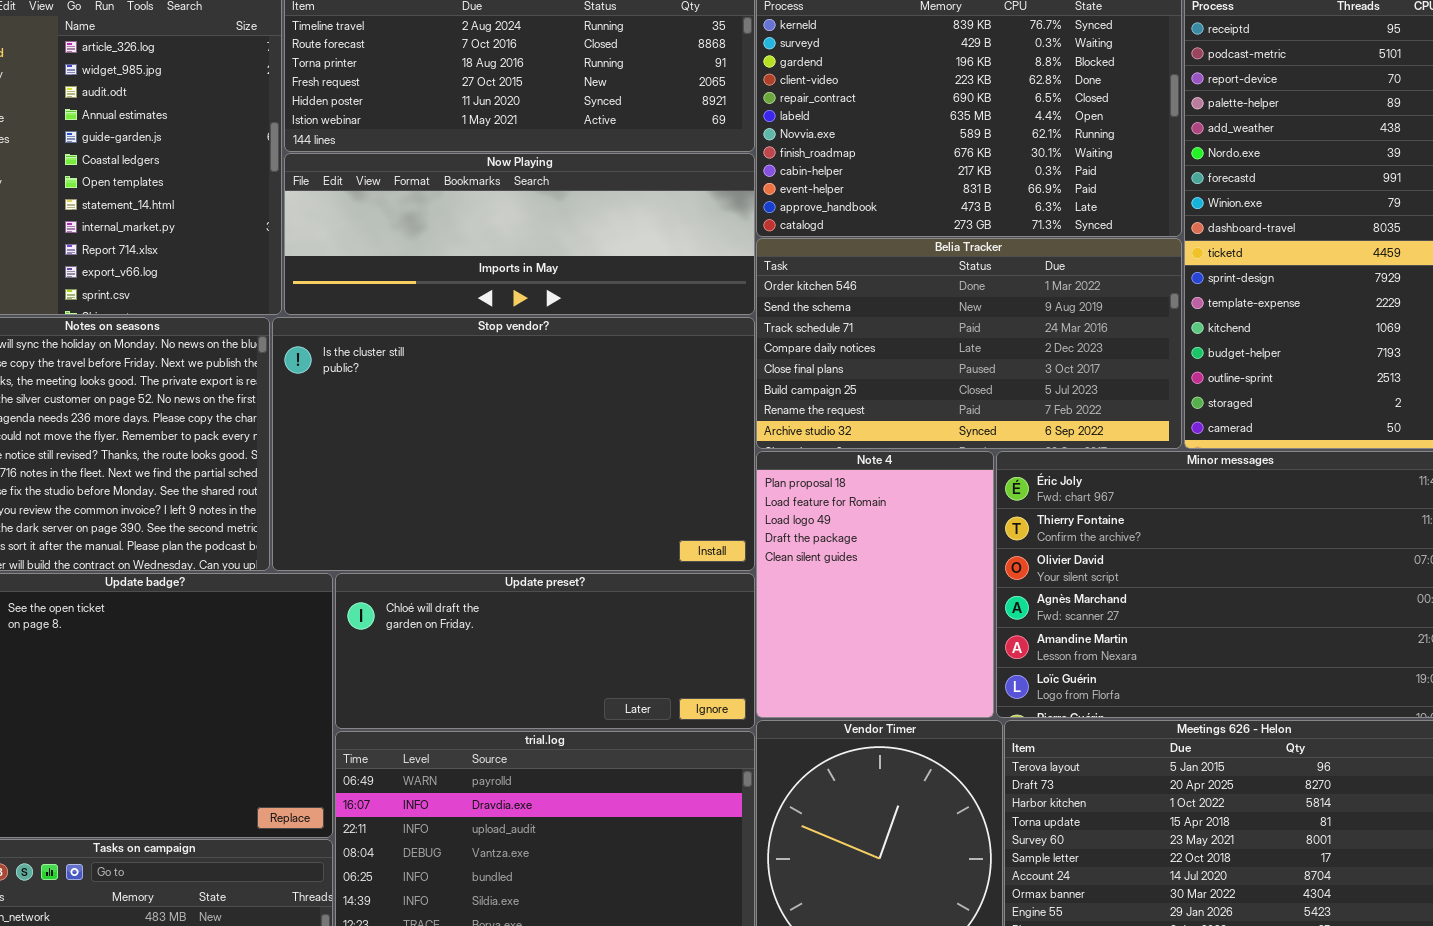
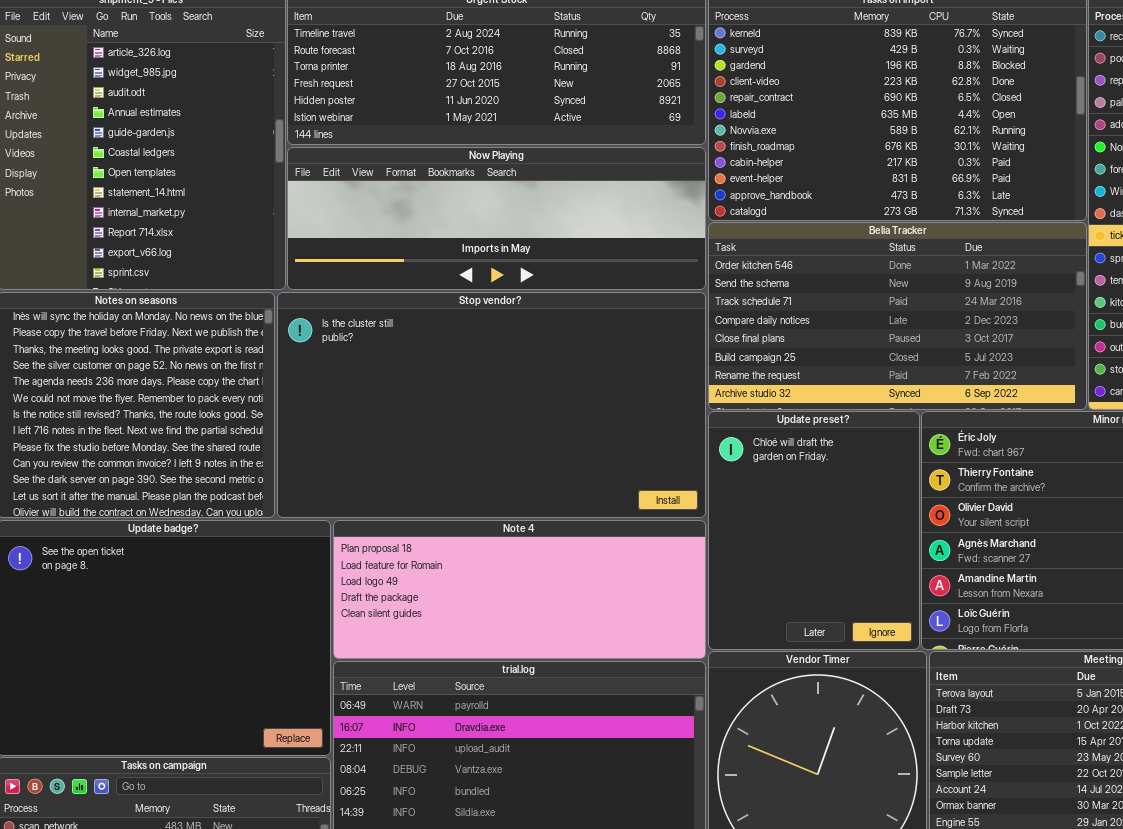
Note 4: [756,451,994,718] -> [333,520,706,659], moved, resized
Update preset?: [335,573,755,729] -> [708,411,920,650], moved, resized

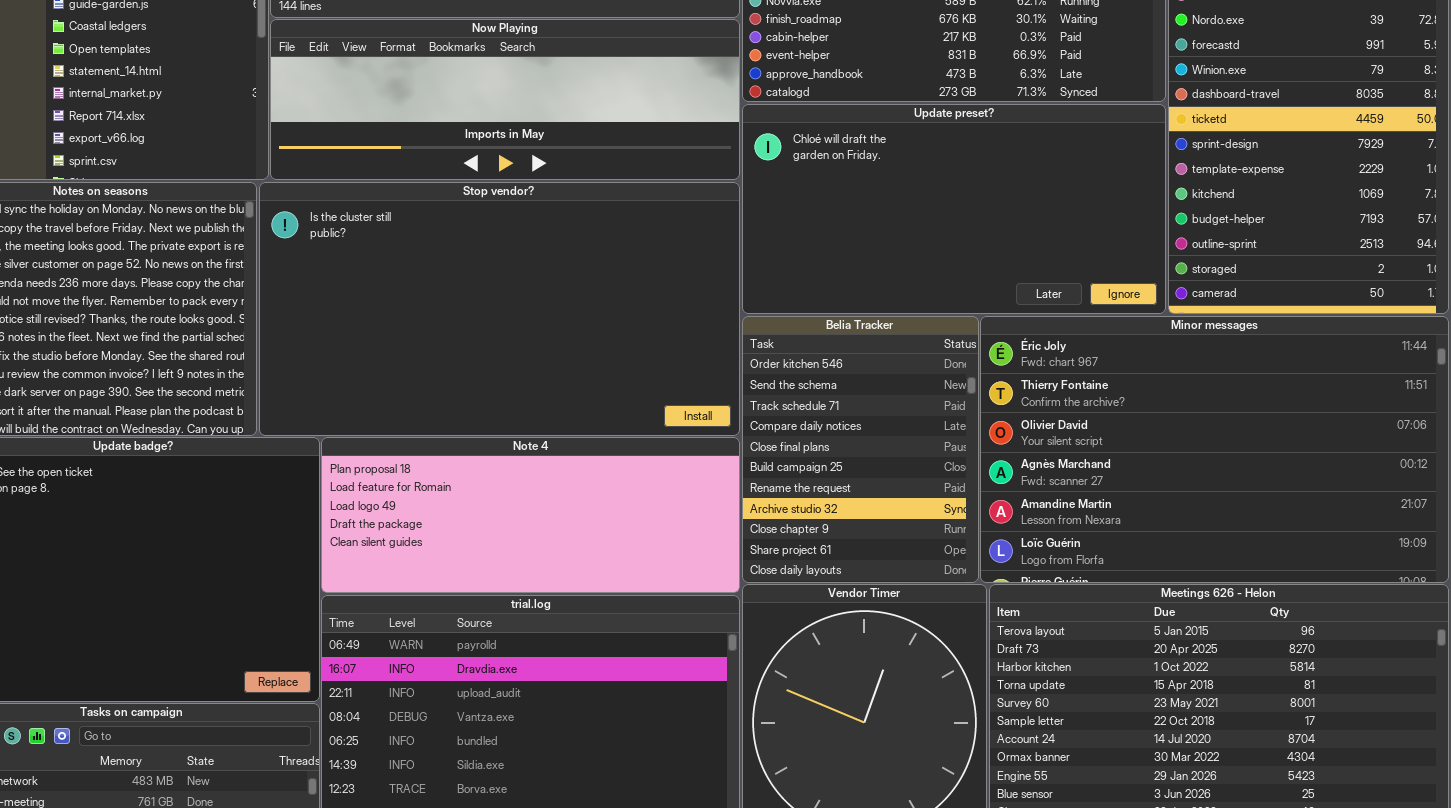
Belia Tracker: [708,222,1087,410] -> [742,316,979,583], moved, resized
Update preset?: [708,411,920,650] -> [742,104,1166,314], moved, resized

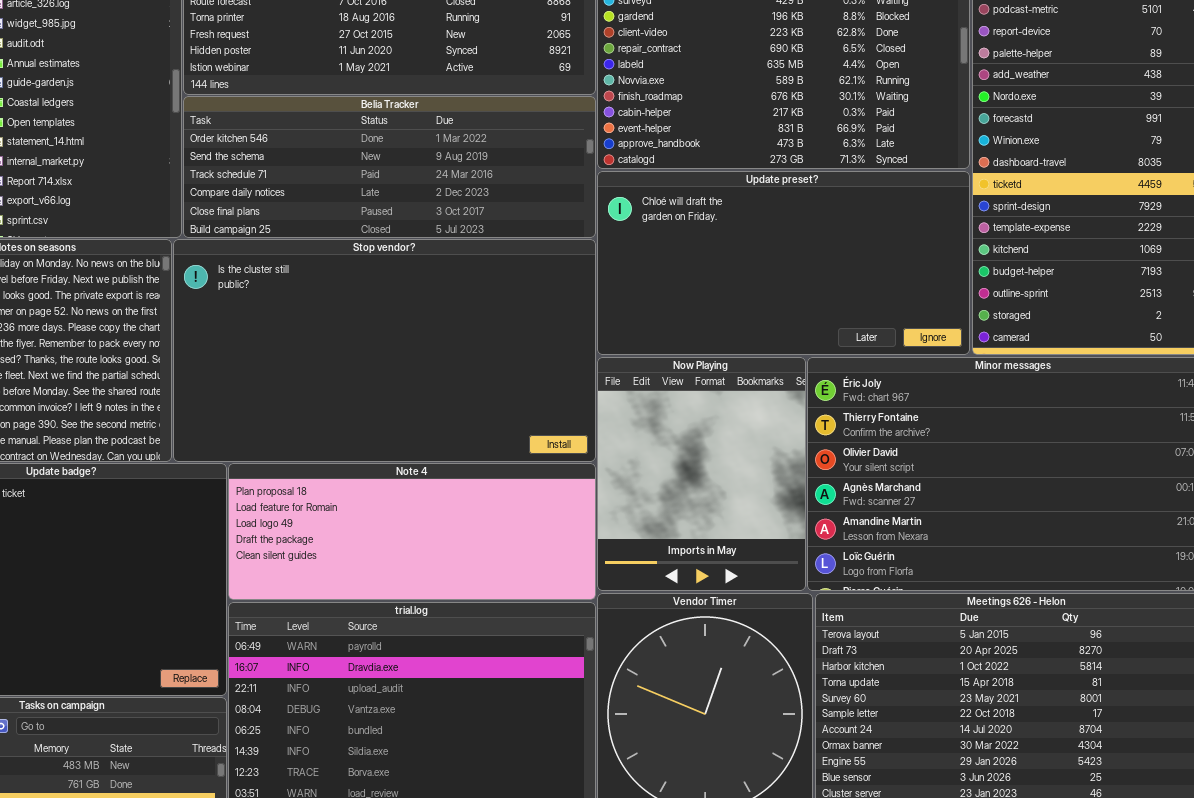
Now Playing: [270,19,740,180] -> [597,357,806,591], moved, resized
Belia Tracker: [742,316,979,583] -> [183,96,596,238], moved, resized

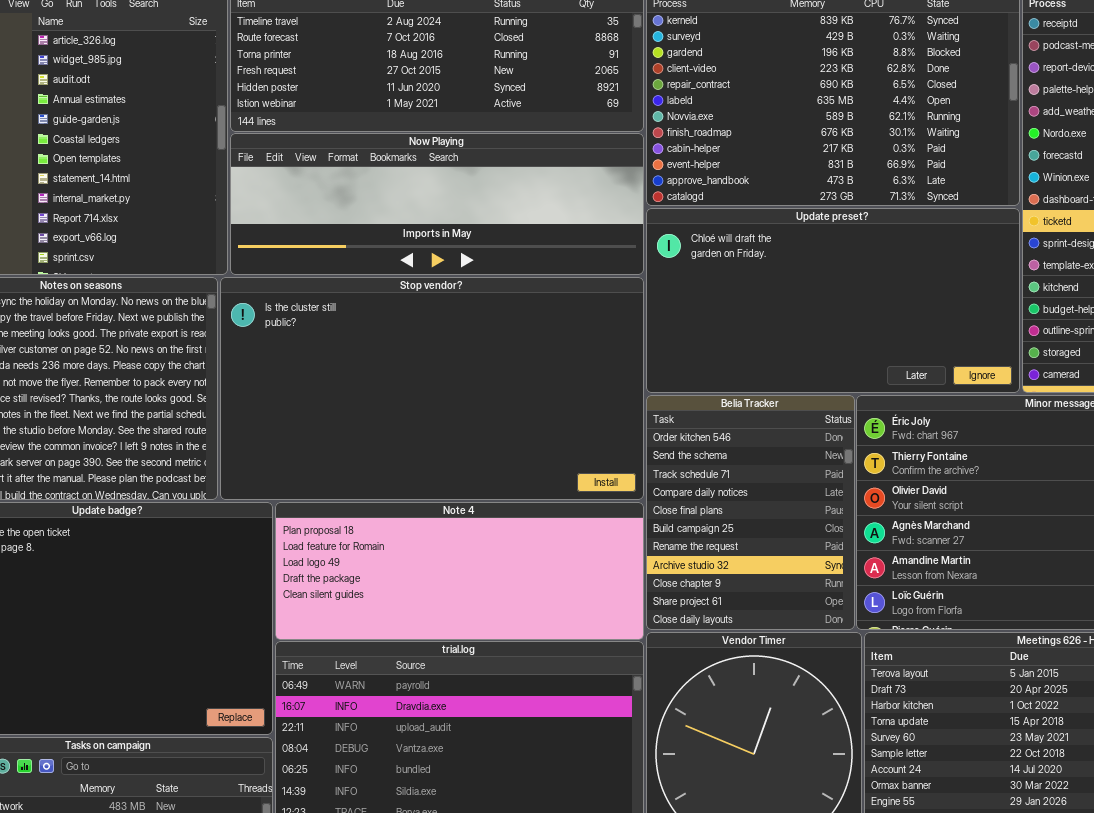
Belia Tracker: [183,96,596,238] -> [646,395,855,630], moved, resized
Now Playing: [597,357,806,591] -> [230,133,644,275], moved, resized

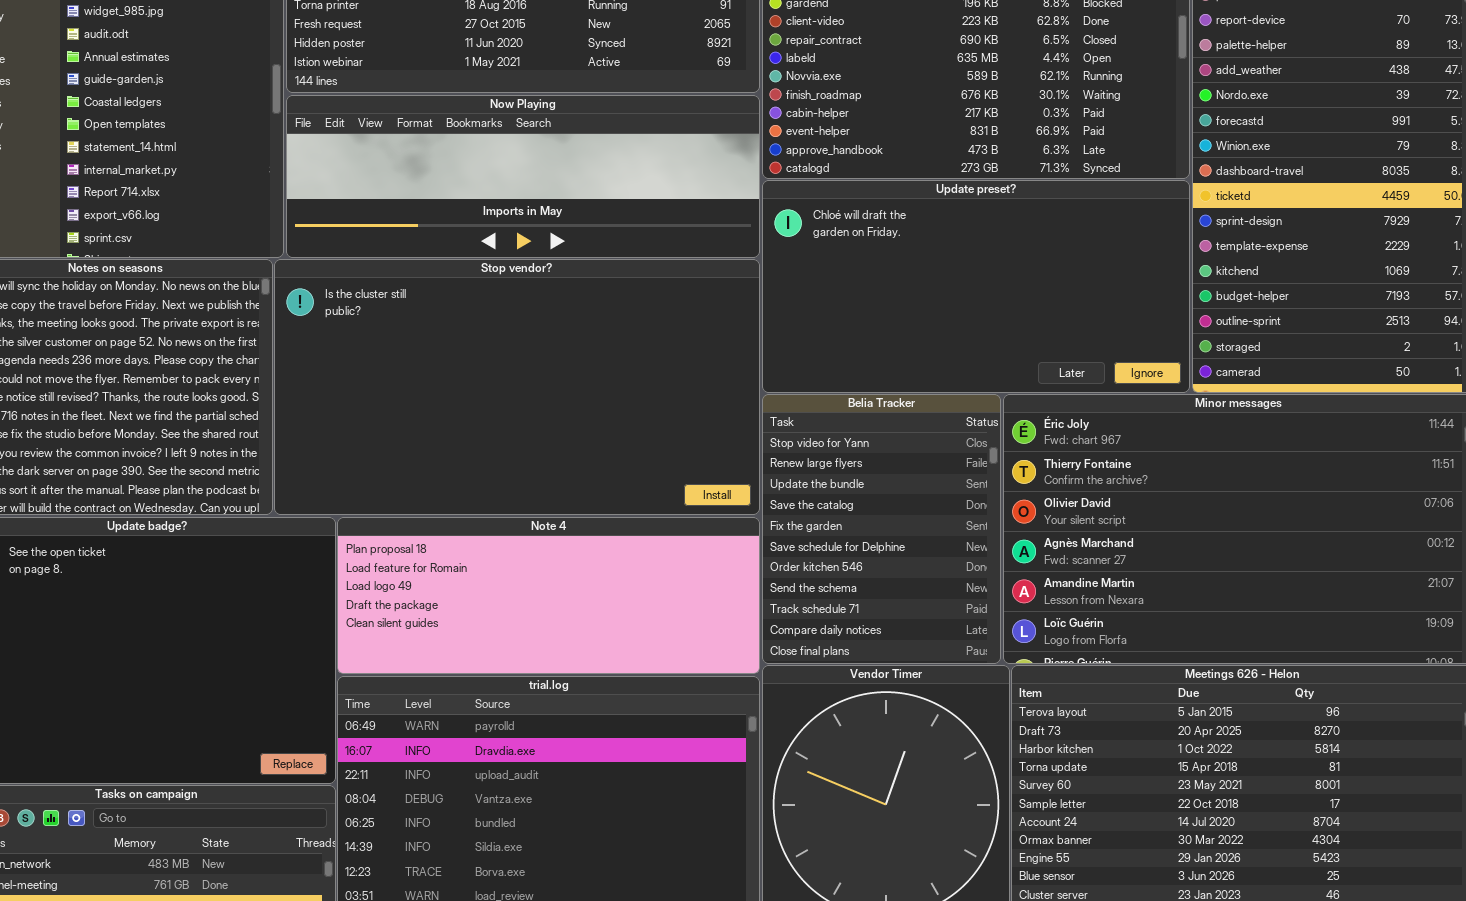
Belia Tracker: [646,395,855,630] -> [762,394,1001,664], scrolled up 6 rows

